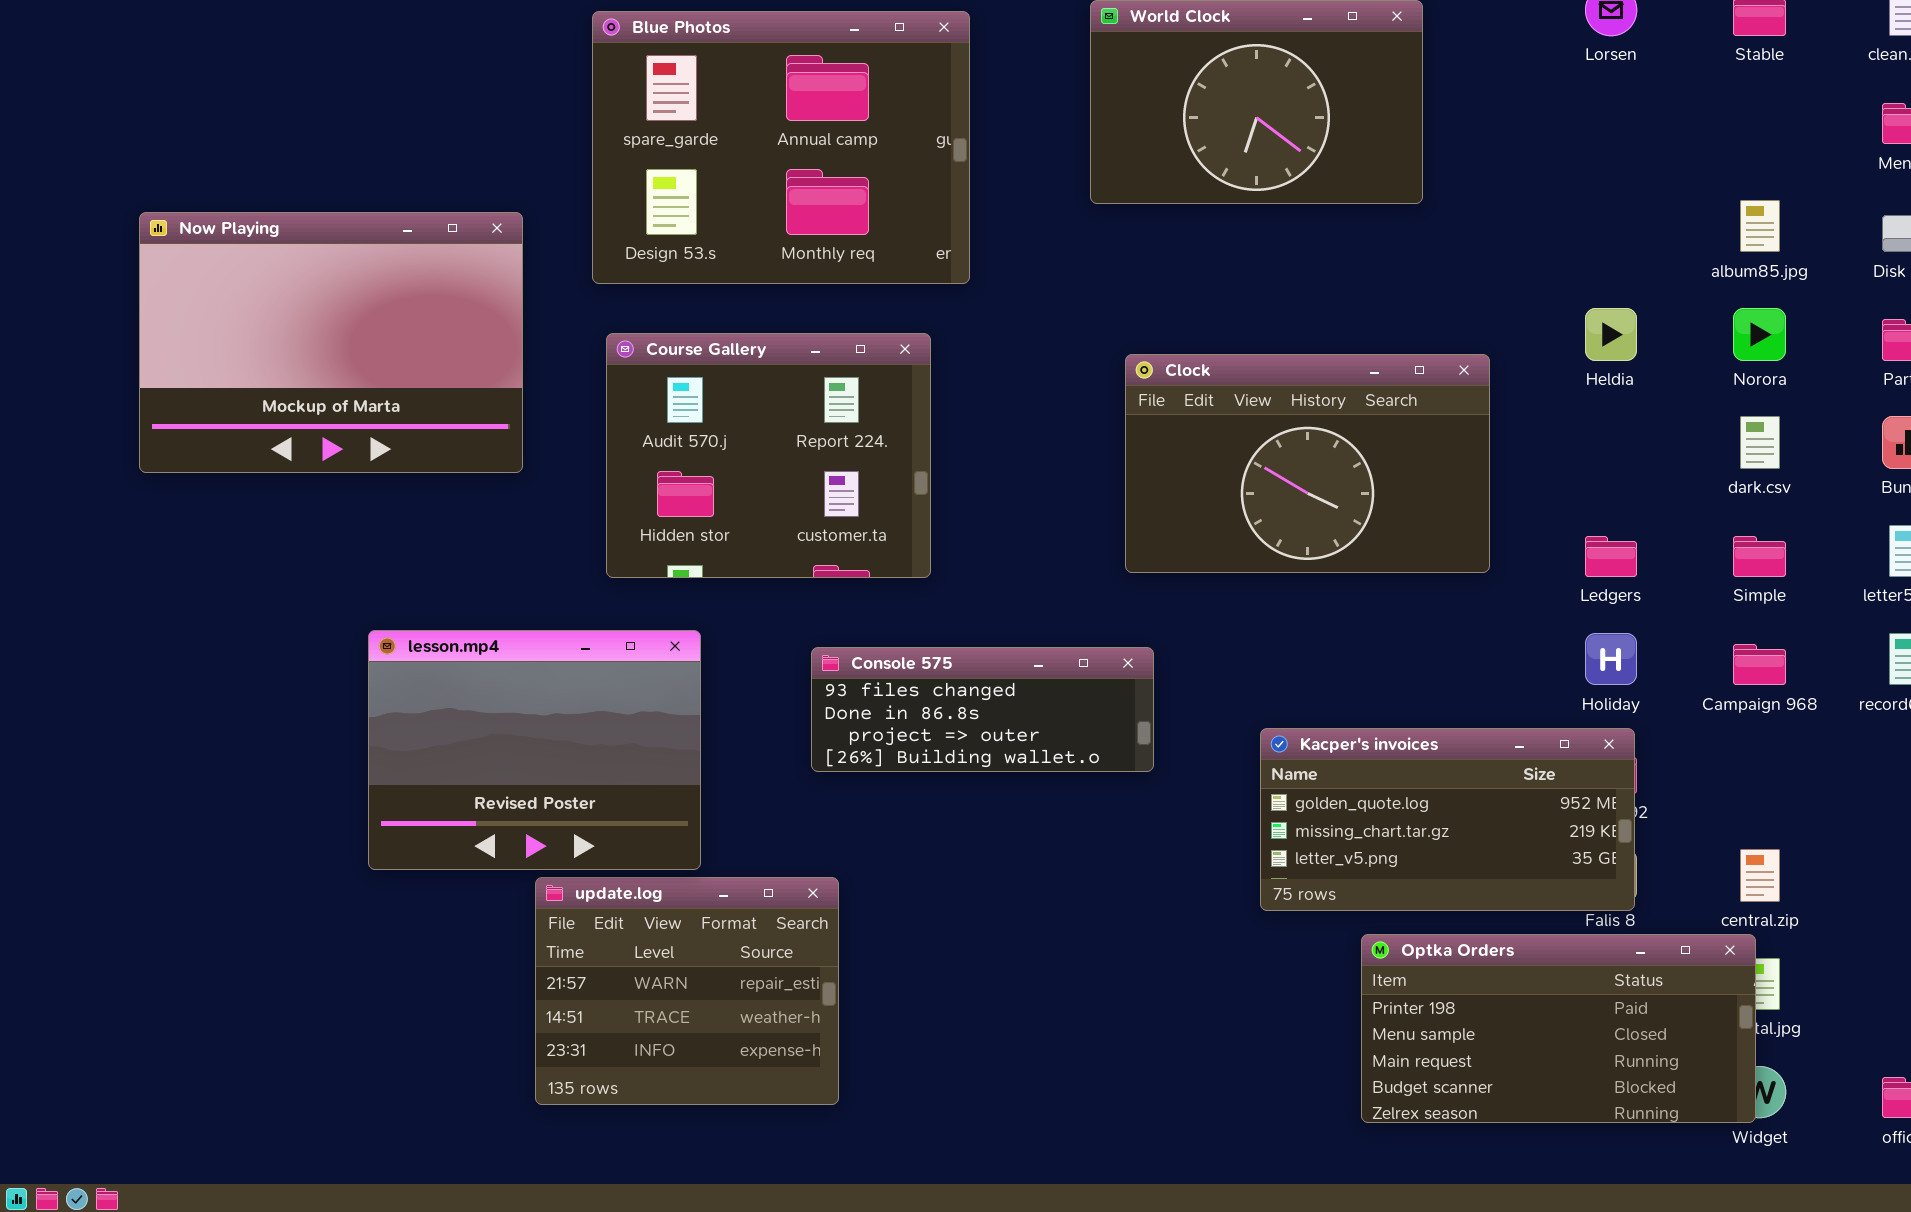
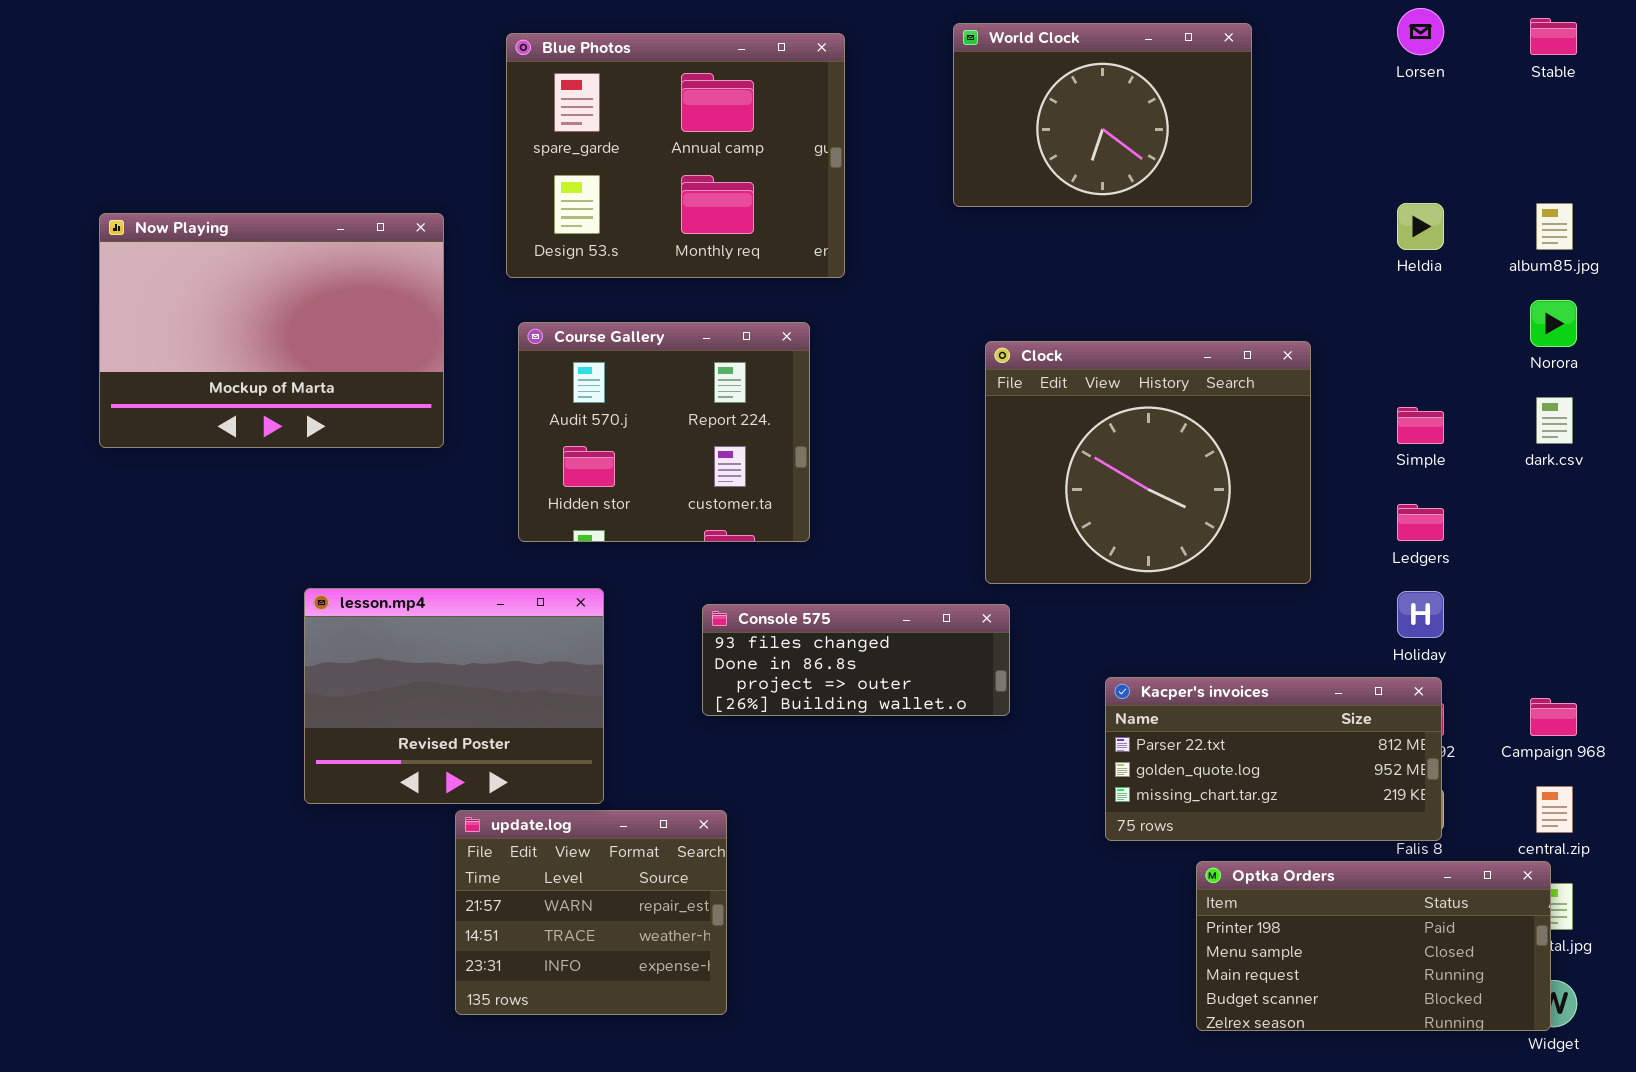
Heldia: [1585,308,1637,361] -> [1397,203,1444,250], moved
Clock: [1125,354,1490,573] -> [985,341,1311,584], resized
Simple: [1733,536,1786,577] -> [1397,407,1444,444], moved
Campaign 968: [1733,644,1786,685] -> [1530,698,1577,736], moved
Kacper's invoices: [1260,728,1635,911] -> [1105,677,1442,841], scrolled up 1 row

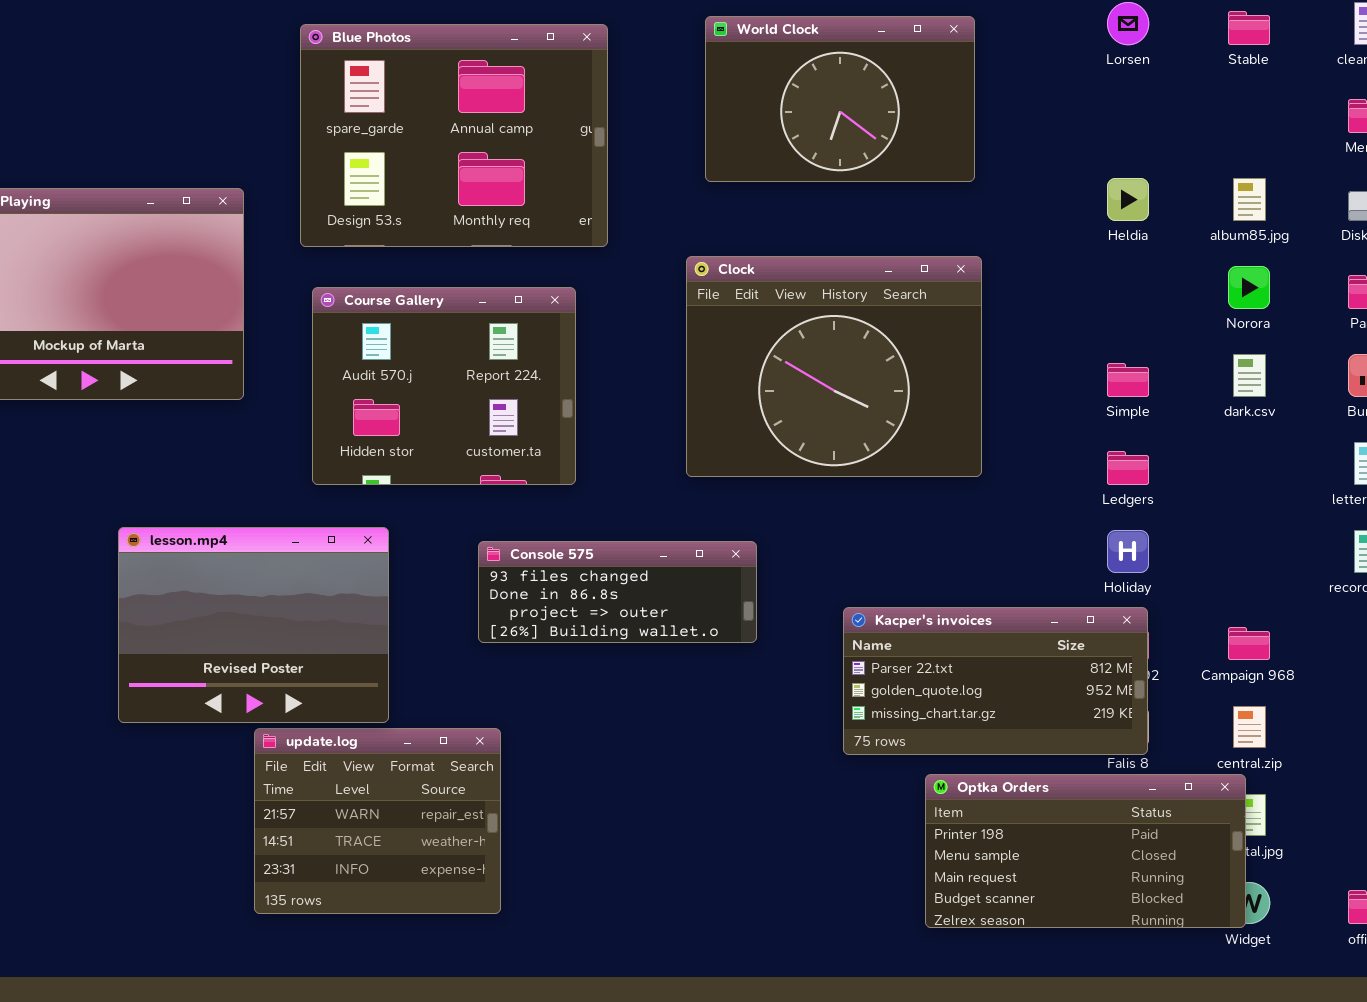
Clock: [985,341,1311,584] -> [686,256,982,477], moved

